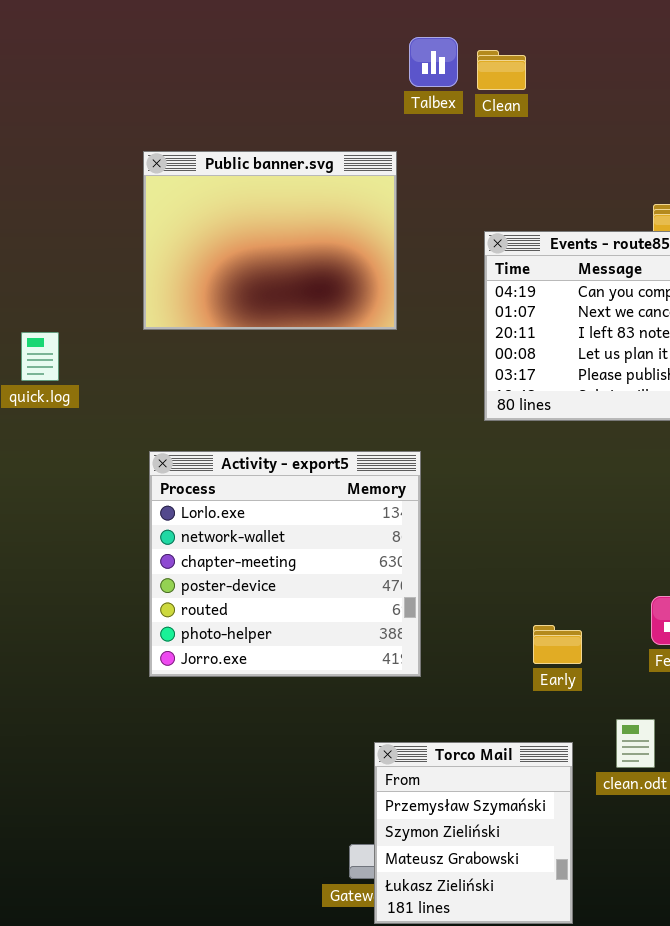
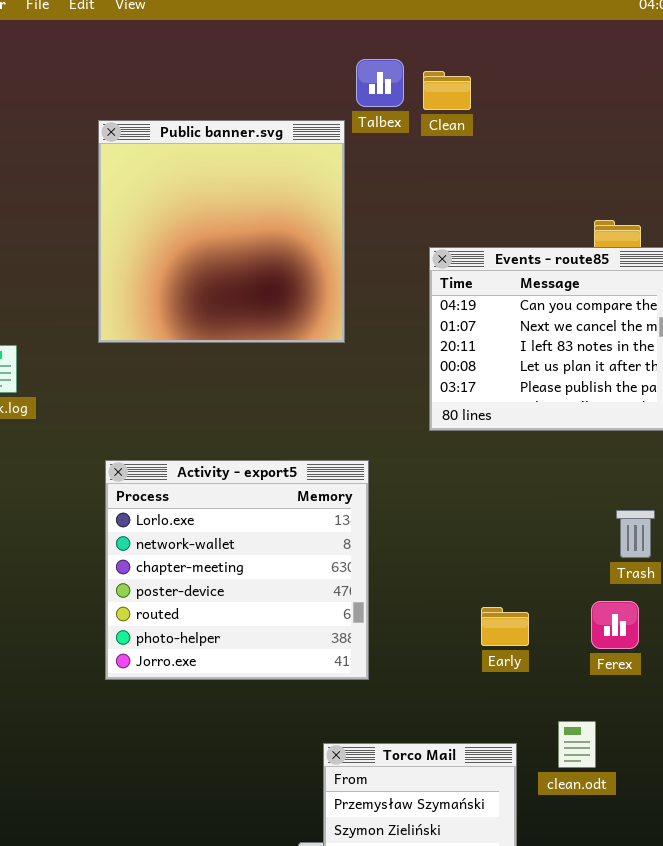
Public banner.svg: [143,151,397,330] -> [98,120,345,343], resized
Early: [533,625,582,664] -> [481,607,529,646], moved

